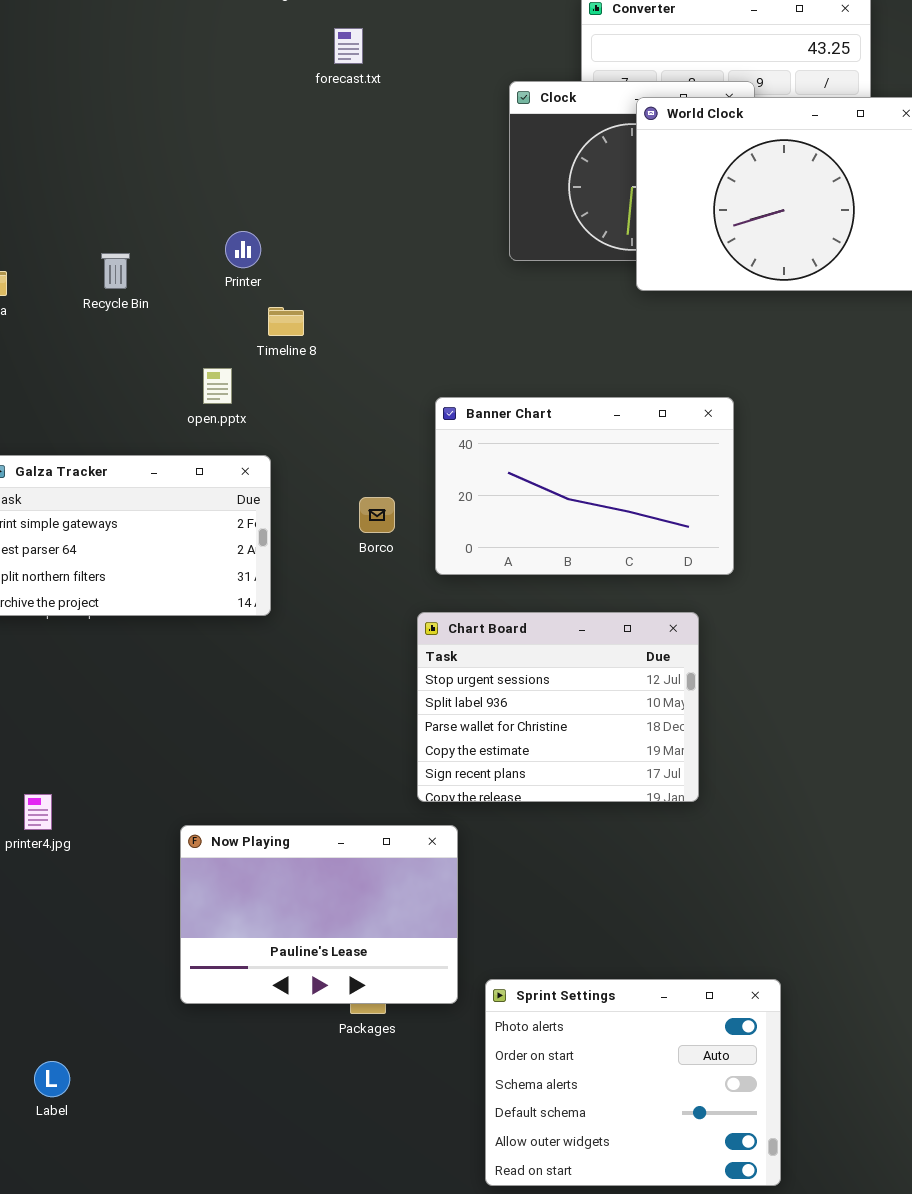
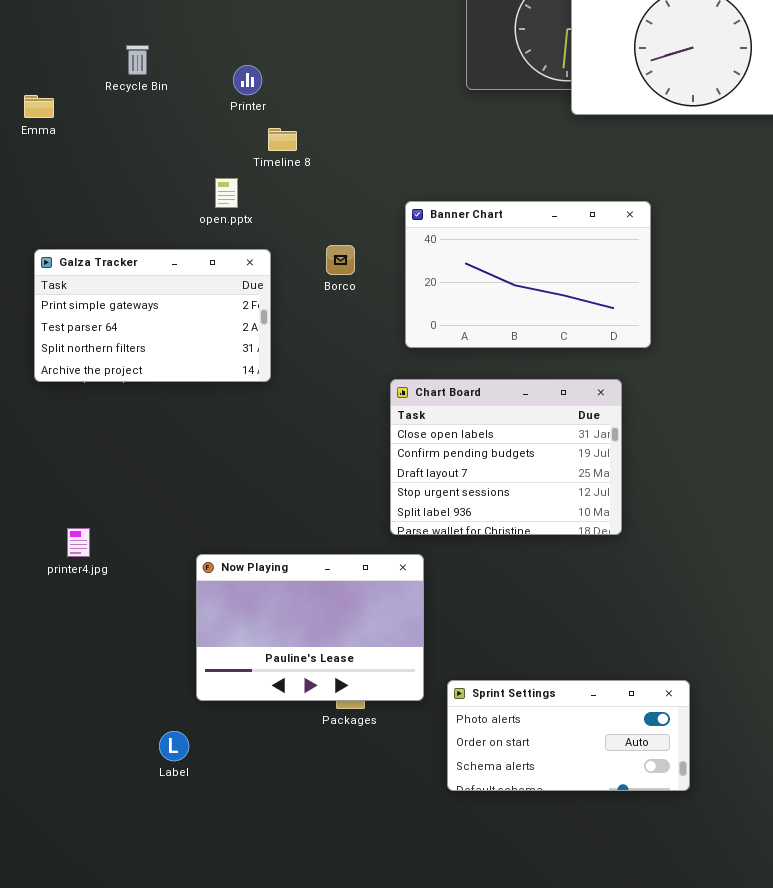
Recycle Bin: [101,253,130,289] -> [126,45,149,75], moved
Borco: [359,497,395,533] -> [326,245,355,275], moved
Chart Board: [417,612,699,802] -> [390,379,622,535], scrolled up 3 rows
Sprint Settings: [485,979,781,1186] -> [447,680,690,791], resized
Label: [34,1061,70,1097] -> [159,731,189,761], moved

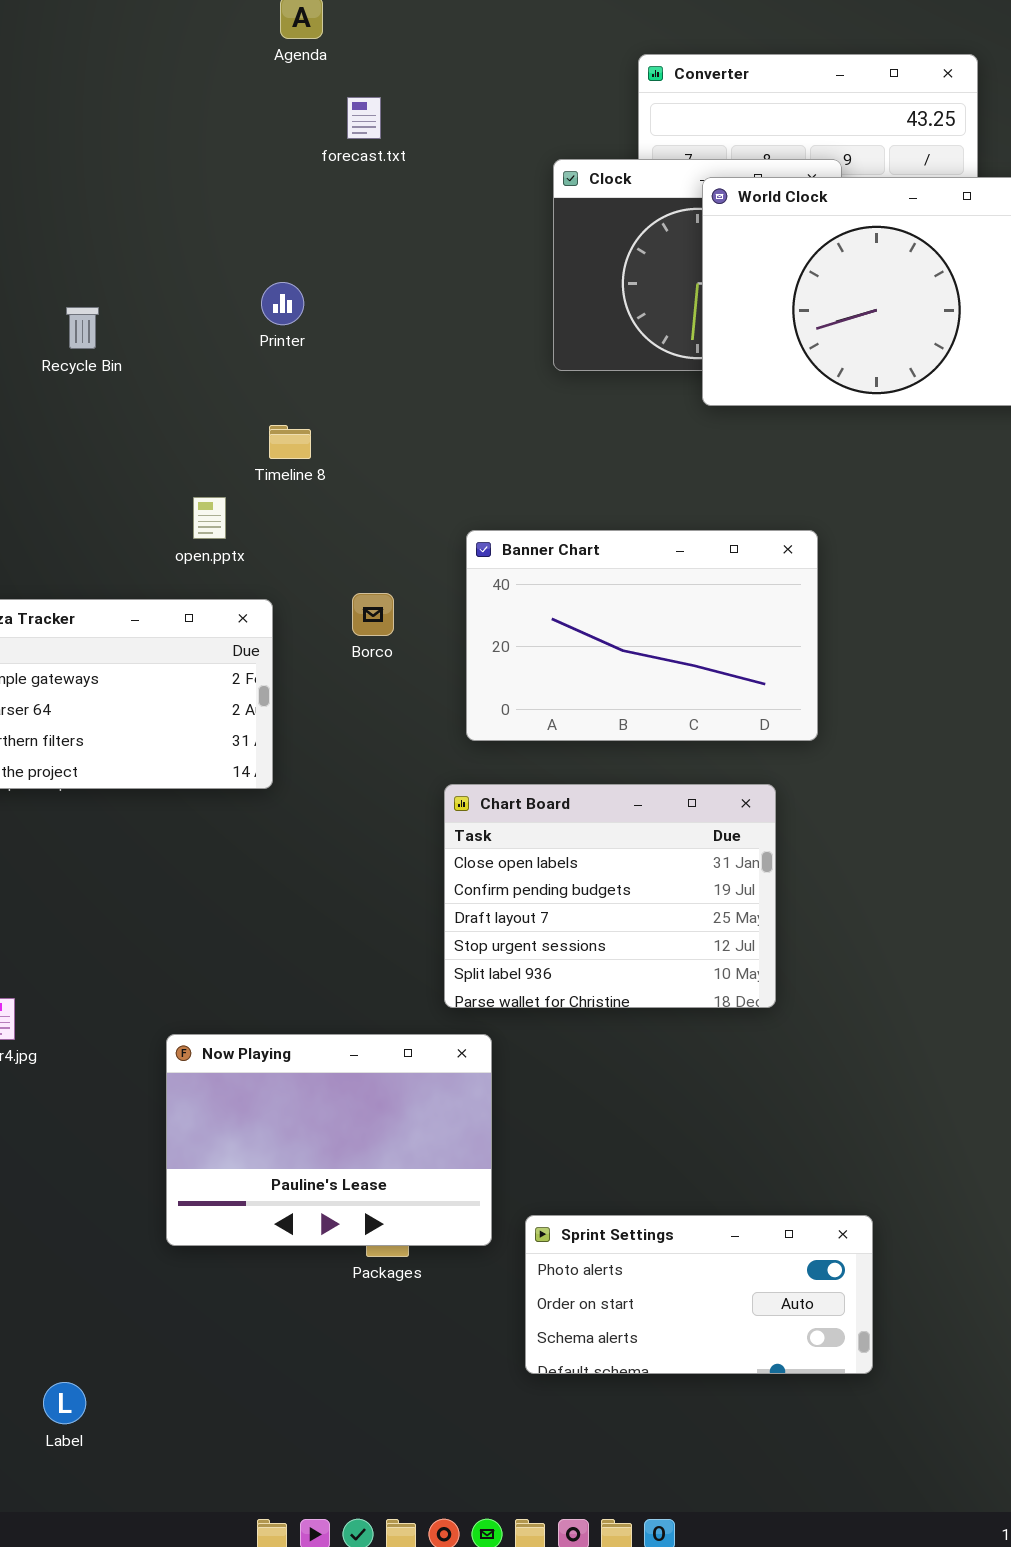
Printer: [233,65,262,95] -> [261,282,304,325], moved
Label: [159,731,189,761] -> [43,1382,86,1424], moved

